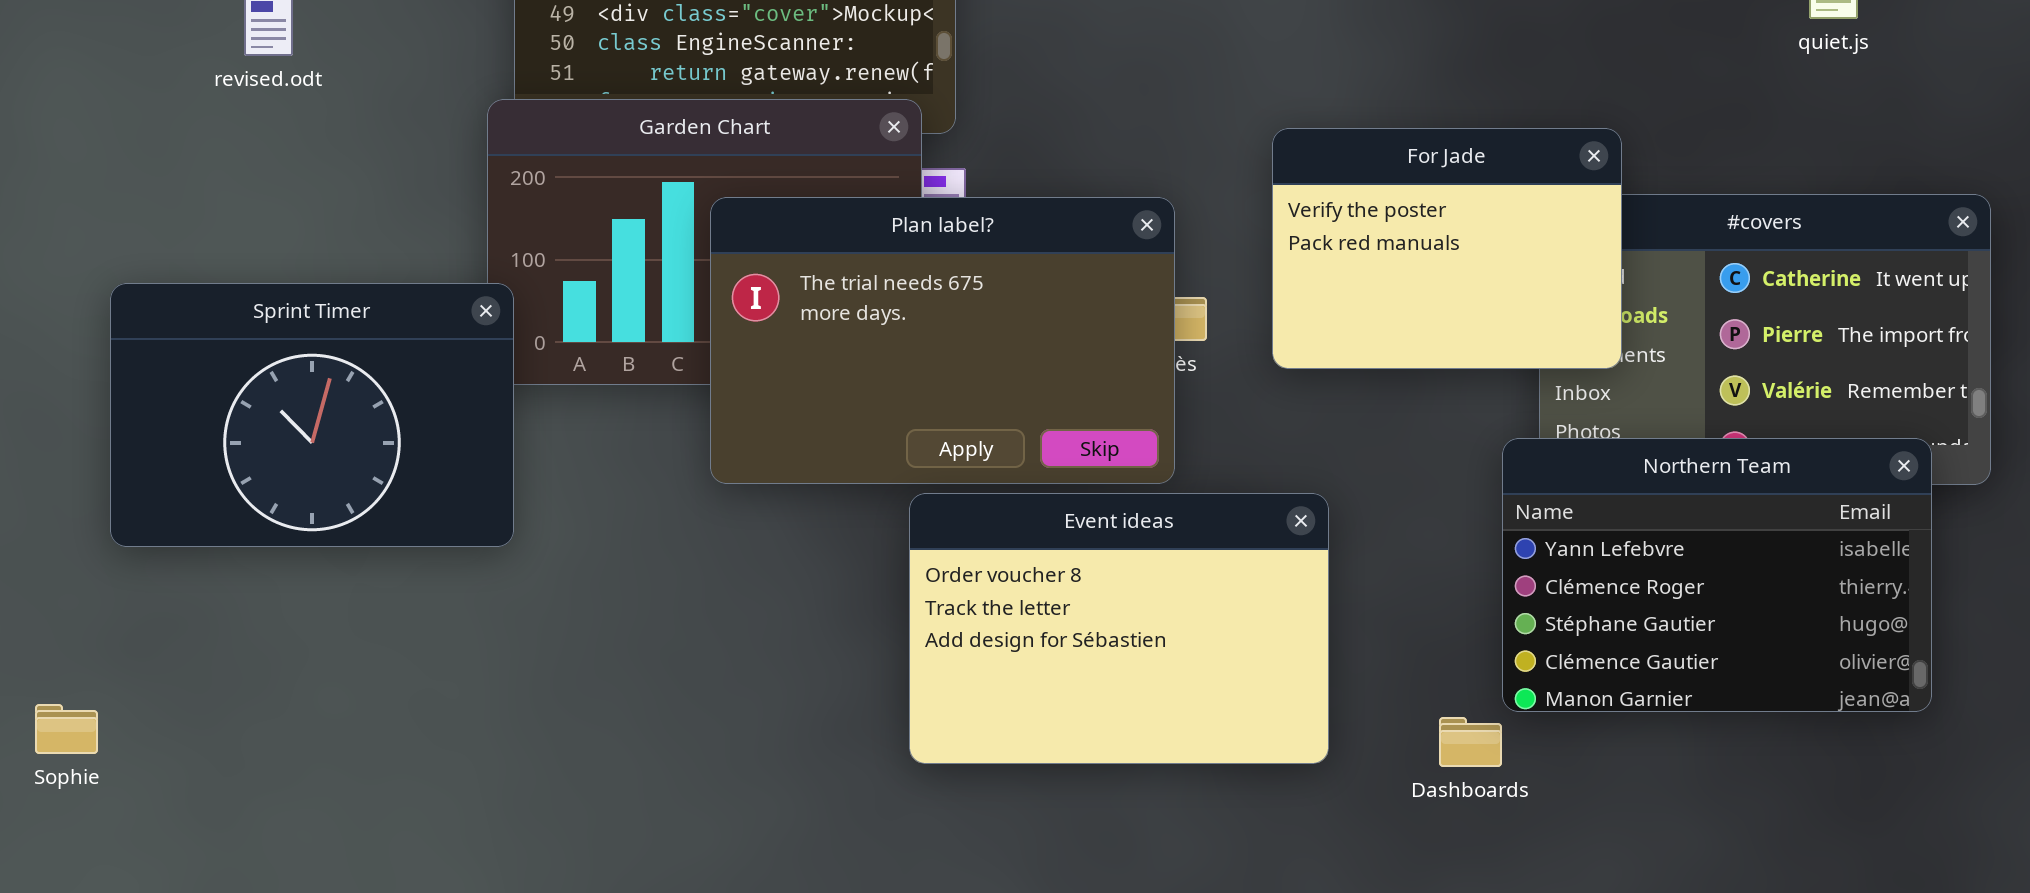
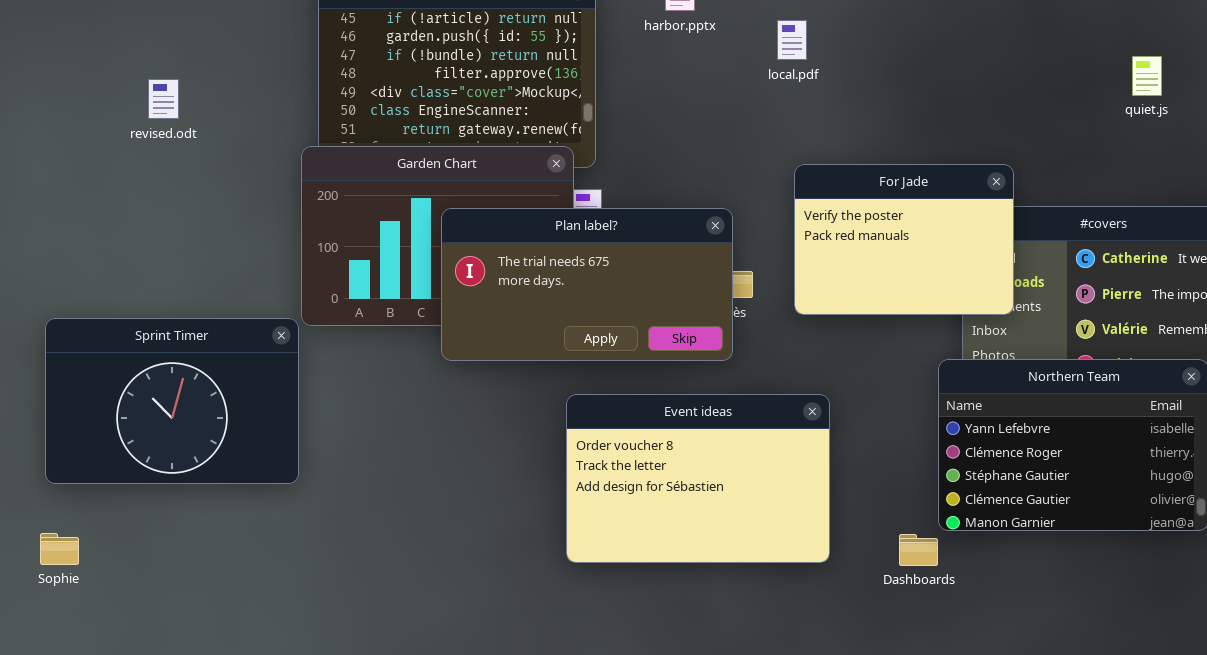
Plan label?: [710,197,1175,484] -> [441,208,733,361], resized
Sprint Timer: [110,283,514,547] -> [45,318,299,484], moved
Sophie: [35,704,98,754] -> [40,533,79,565], moved

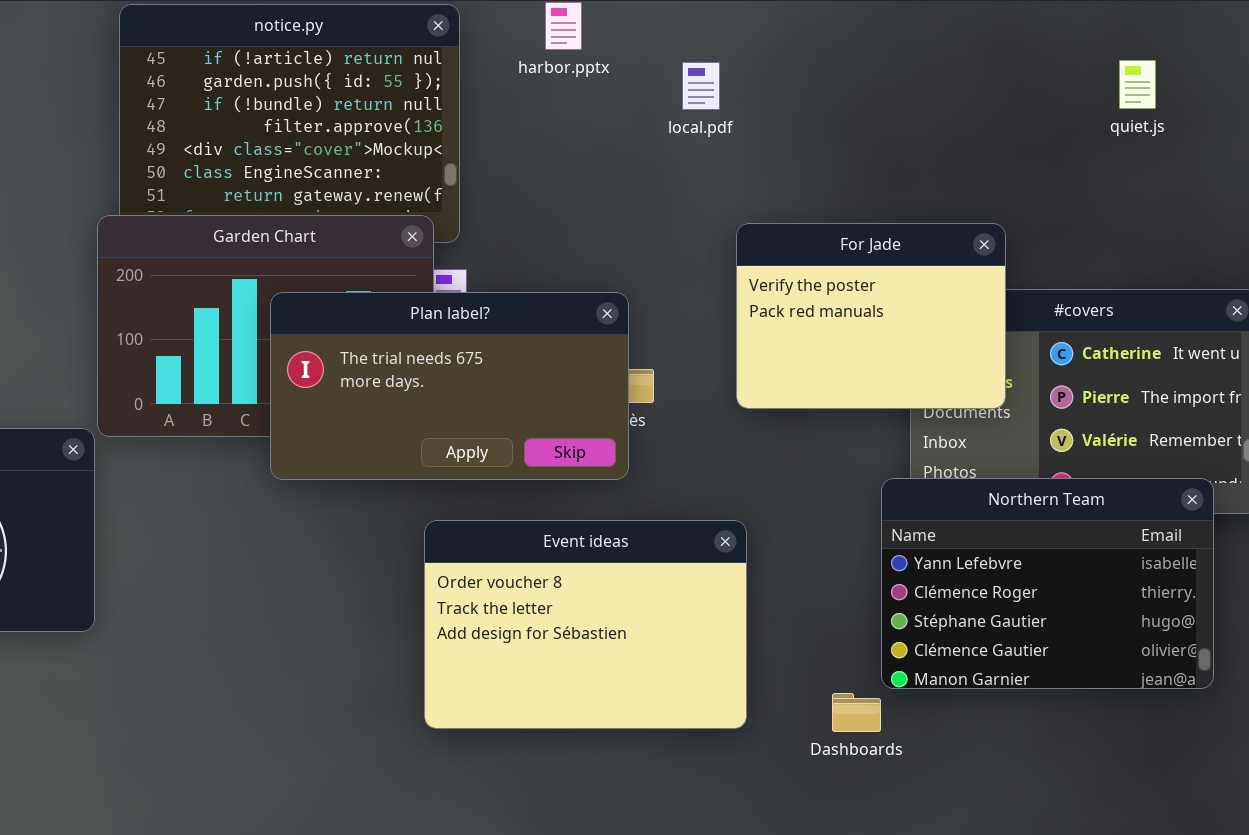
quiet.js: [1132,56,1162,96] -> [1119,60,1156,109], moved
For Jade: [794,164,1014,315] -> [736,223,1006,409], moved

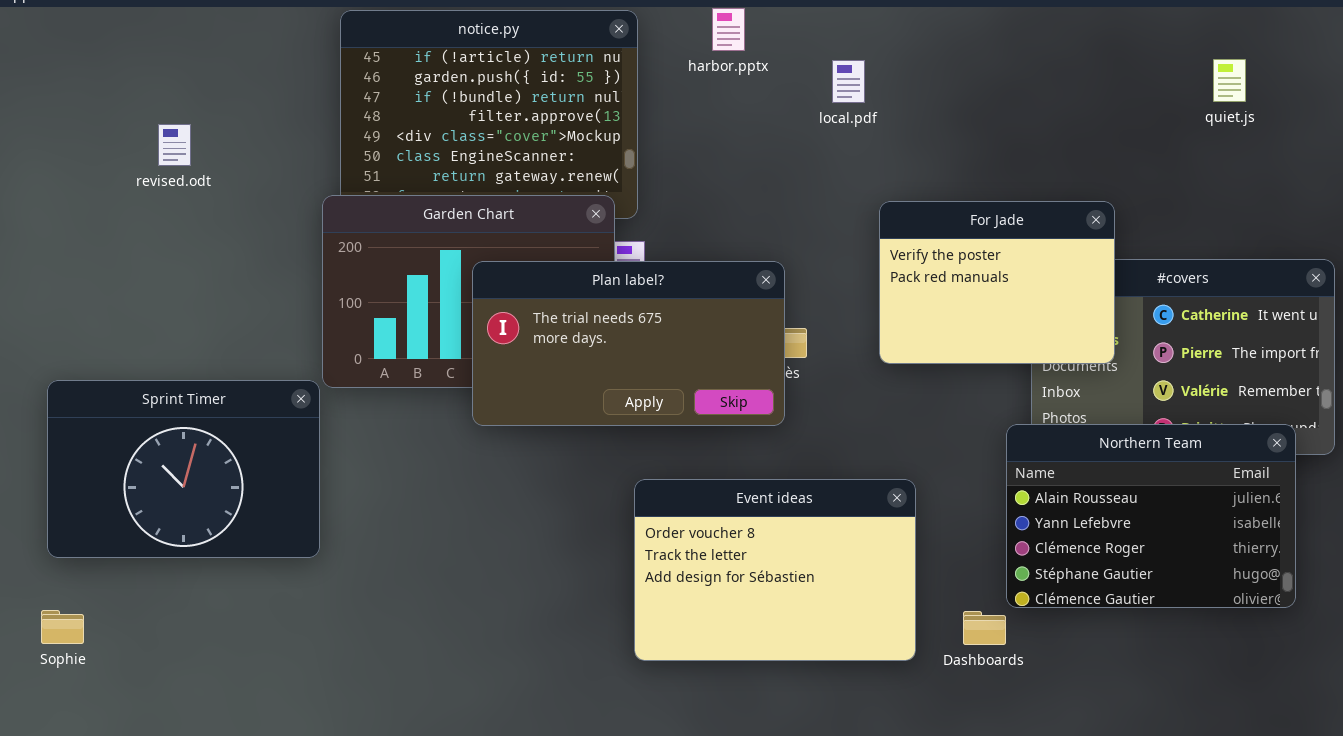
Northern Team: [881,478,1214,689] -> [1006,424,1296,608], scrolled up 1 row
Event ideas: [424,520,747,729] -> [634,479,916,661], moved

